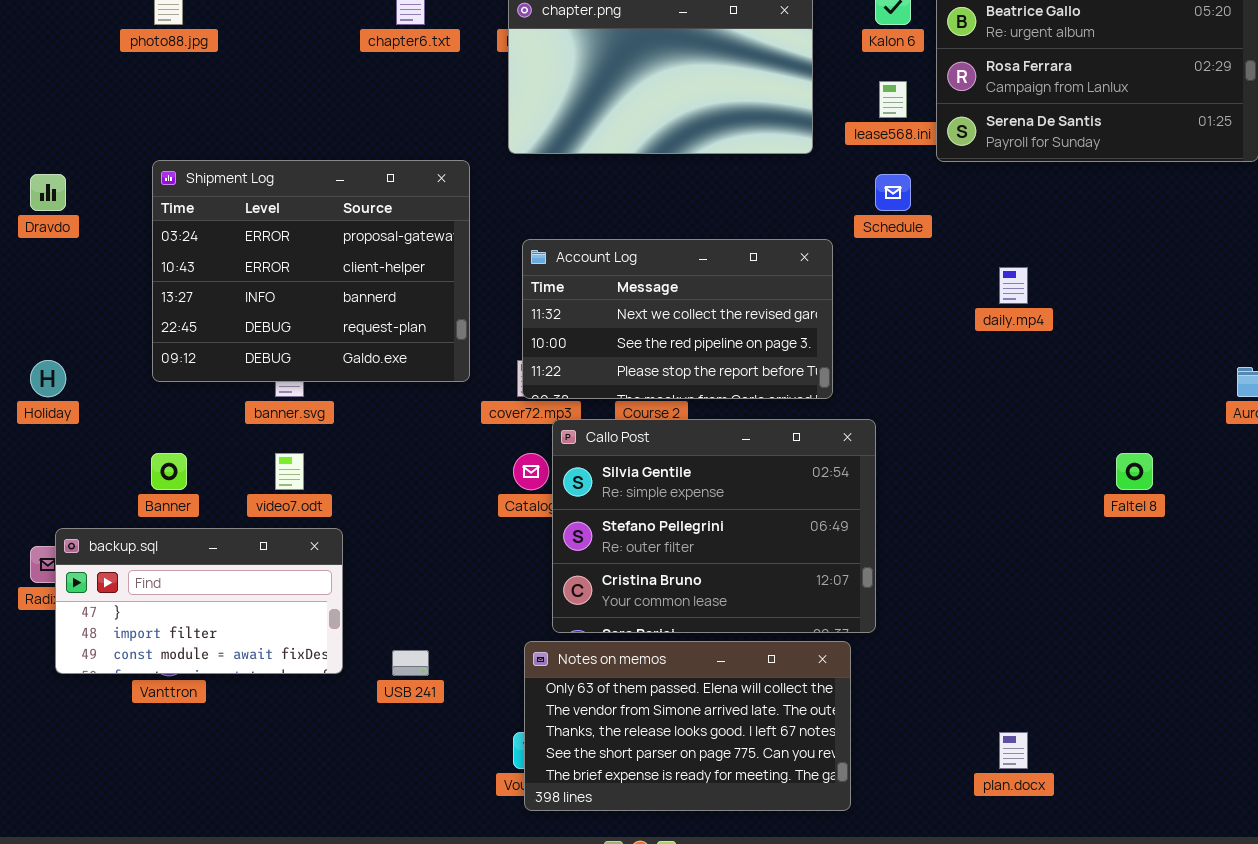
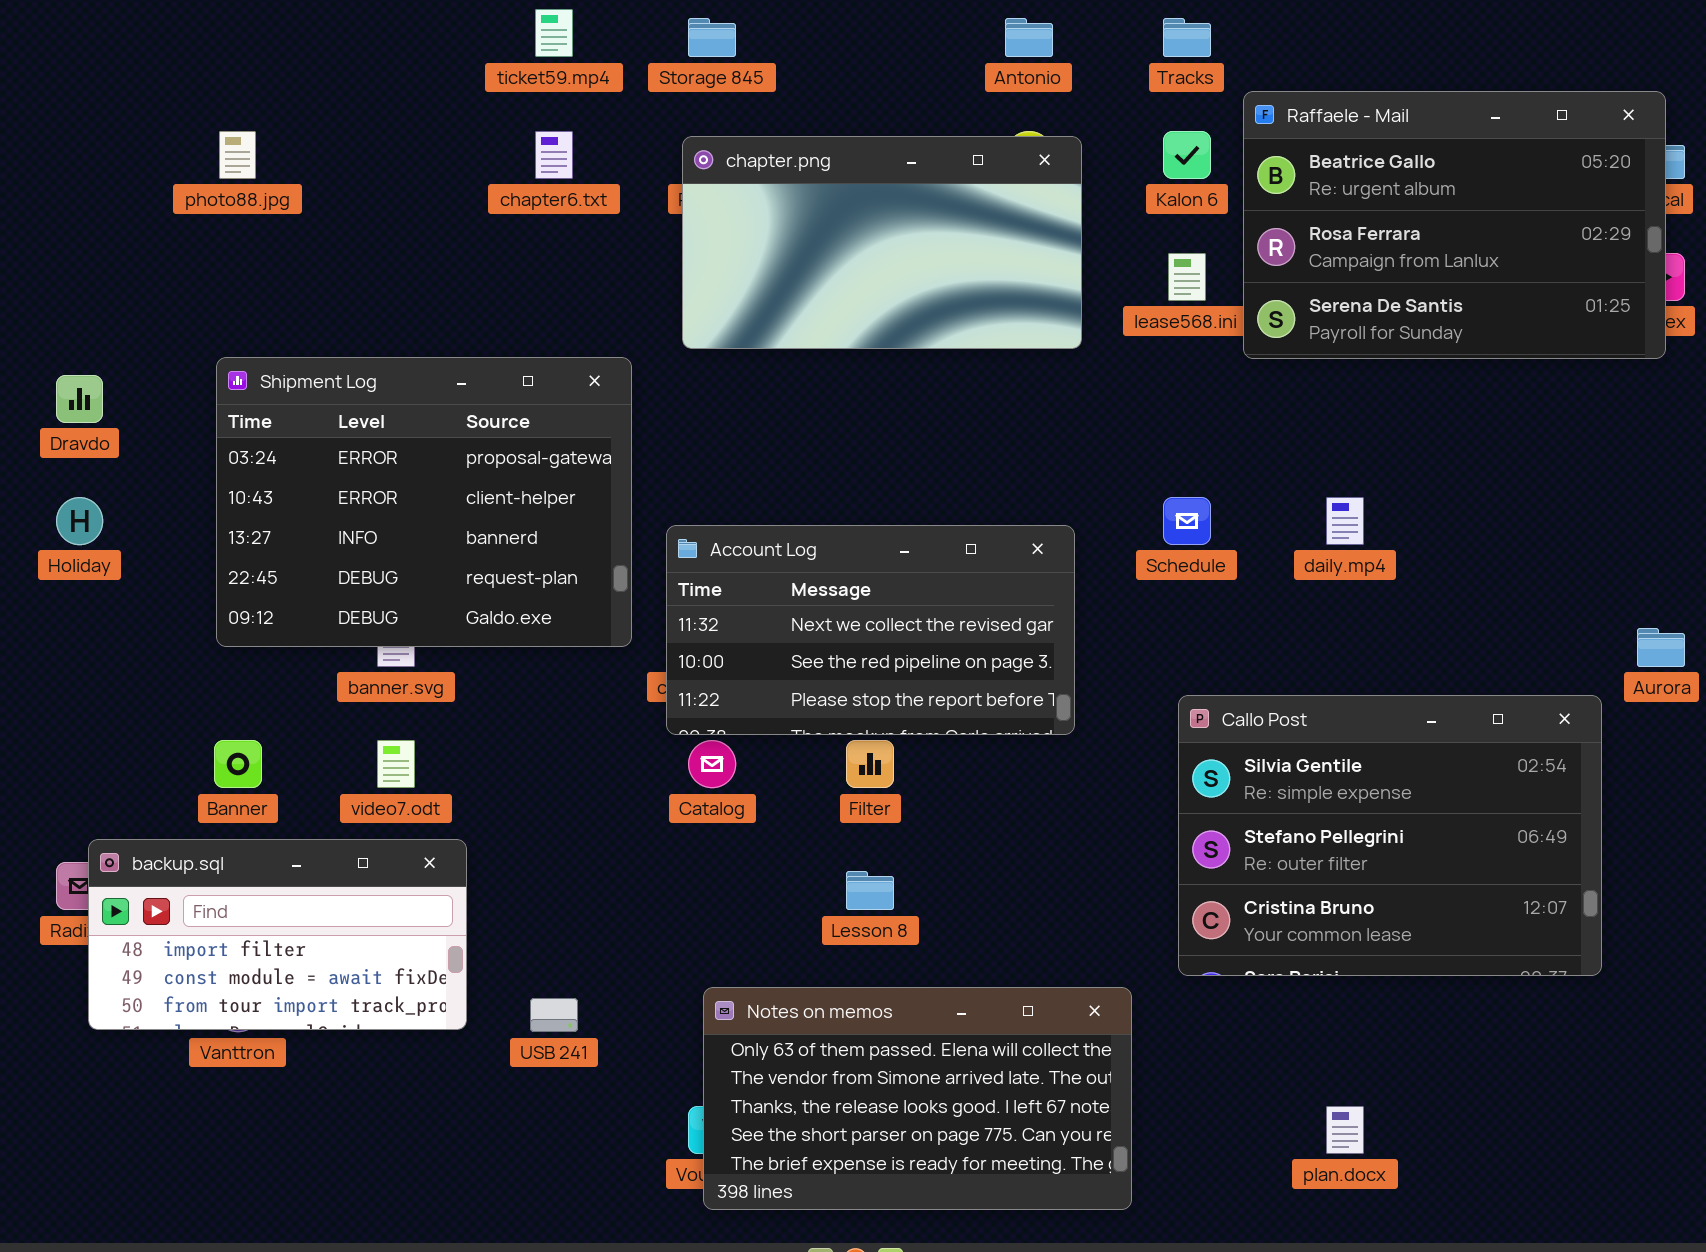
Schedule: [875,174,911,211] -> [1163,497,1211,545], moved
Account Log: [522,239,833,399] -> [666,525,1075,735], moved
Holiday: [30,360,66,397] -> [56,497,103,545], moved
Callo Post: [552,419,876,633] -> [1178,695,1602,976], moved
backup.sql: [55,528,343,674] -> [88,839,467,1030], scrolled down 1 row

